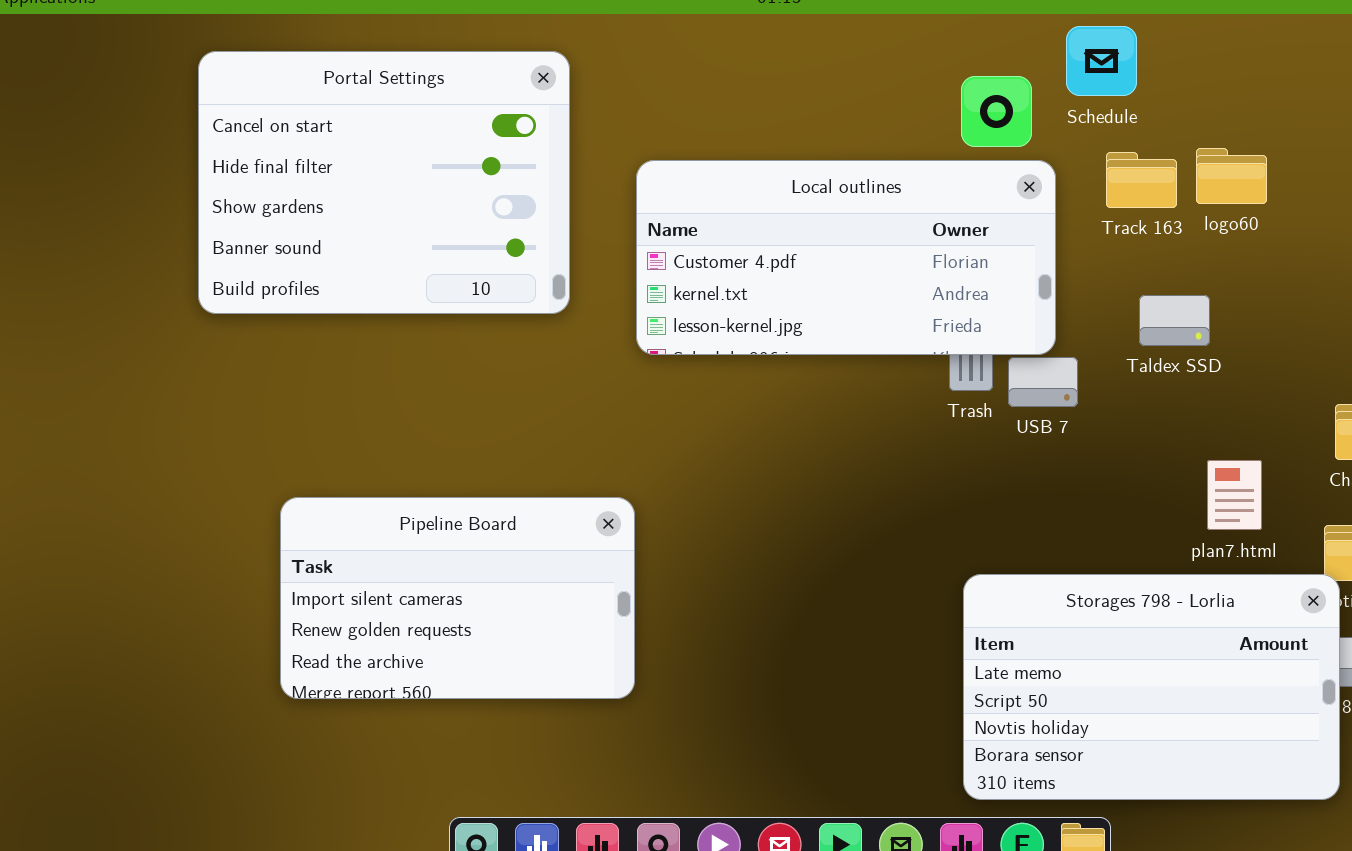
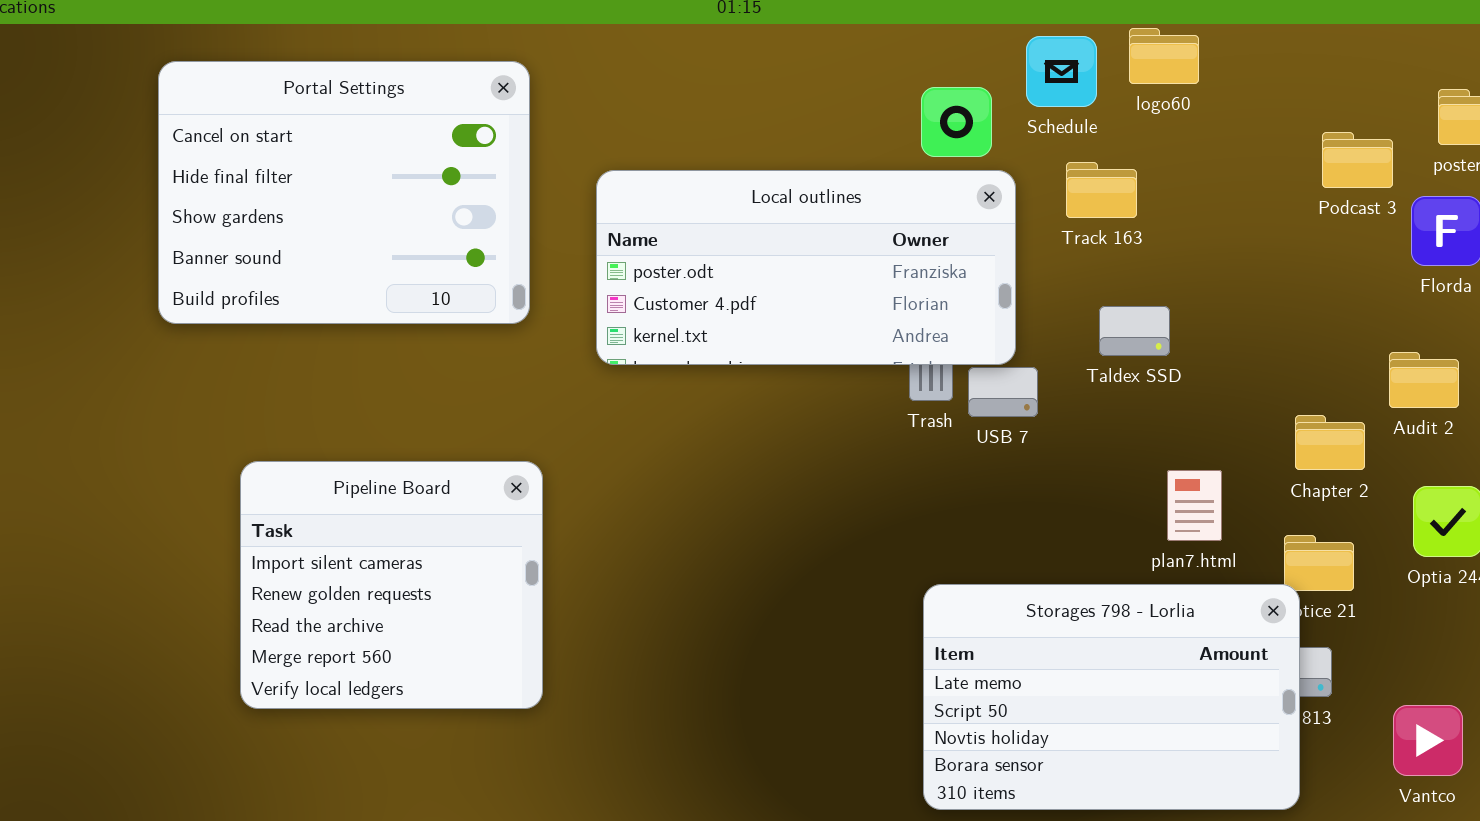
logo60: [1196,148,1267,204] -> [1129,28,1199,84], moved
Local outlines: [636,160,1056,355] -> [596,170,1016,365], scrolled up 1 row
Pipeline Board: [280,497,635,699] -> [240,461,543,709], resized

